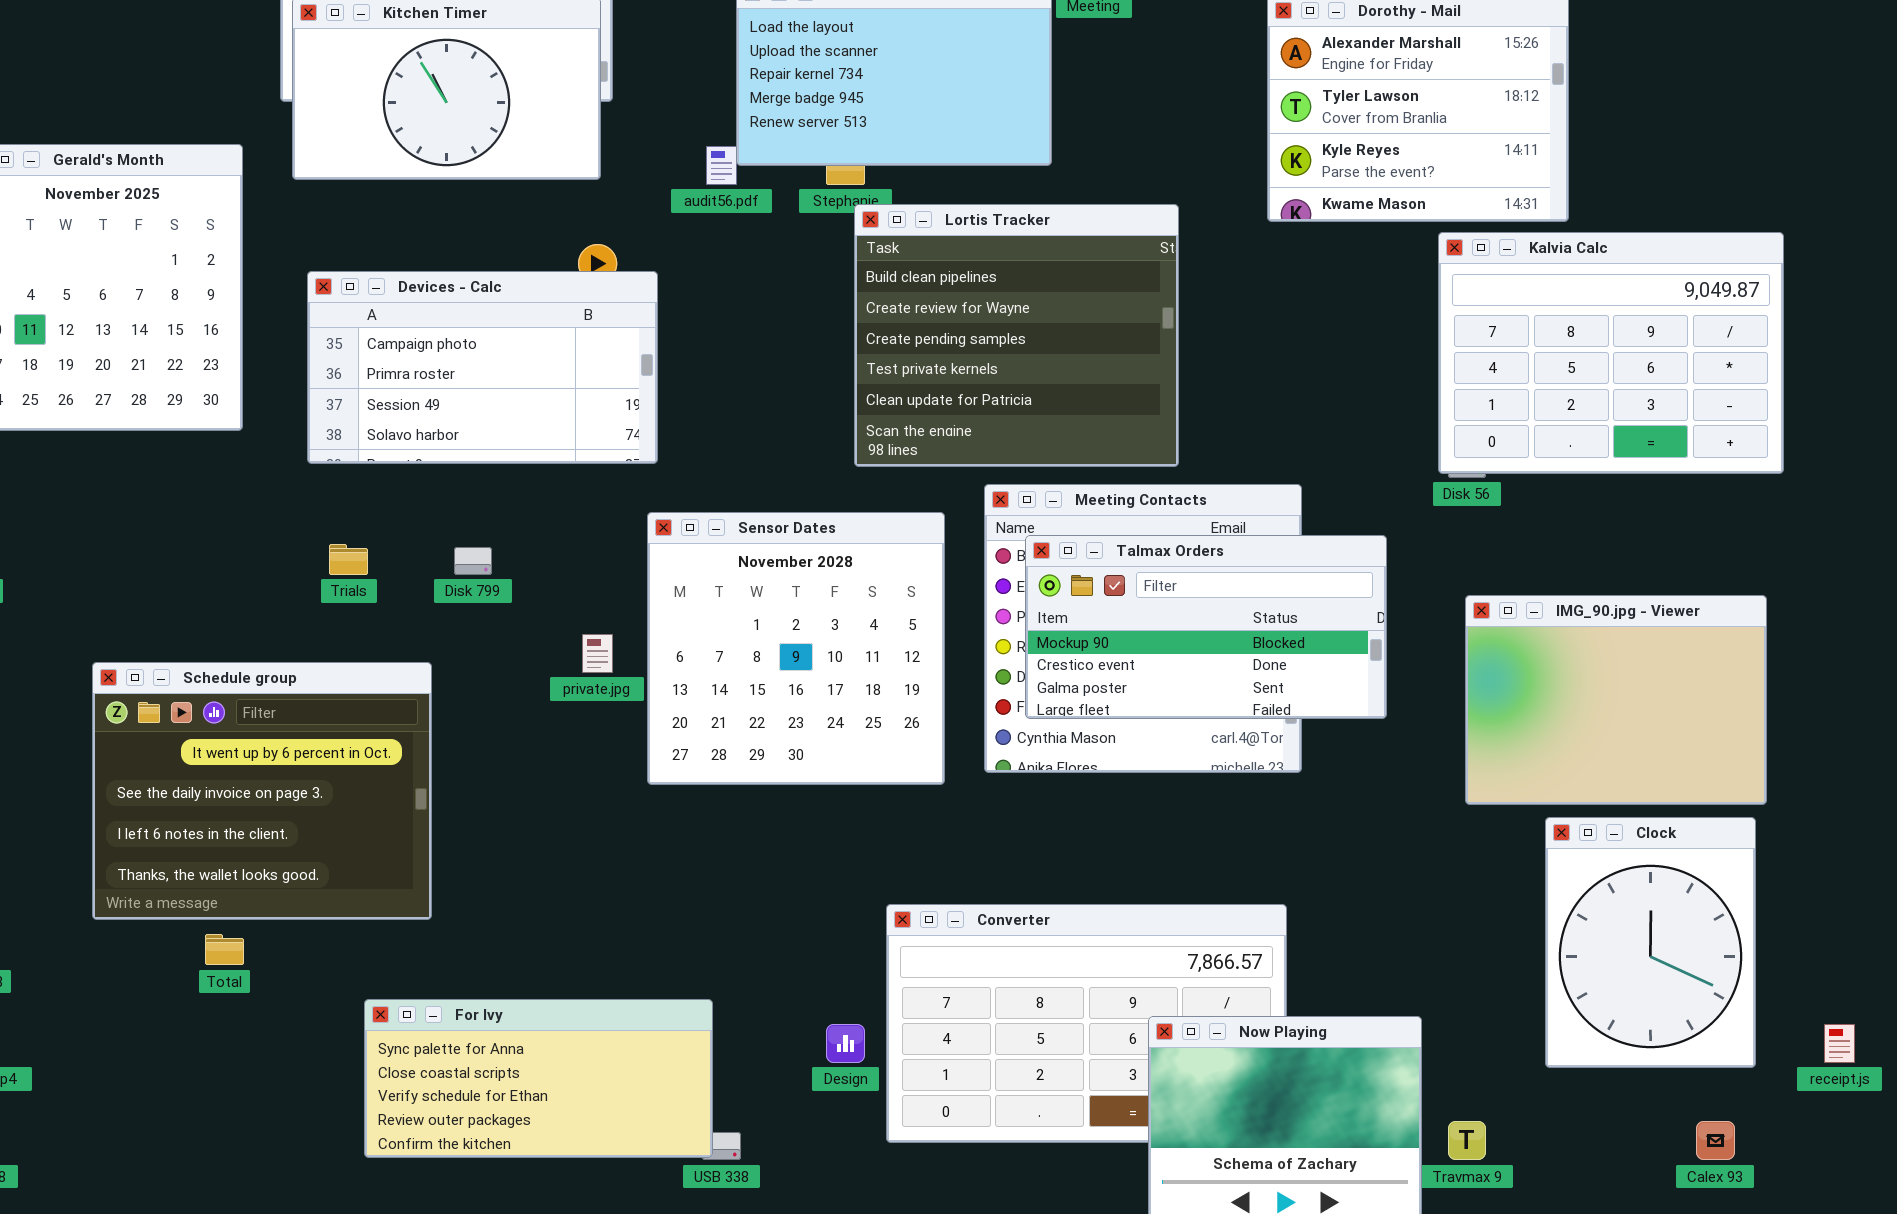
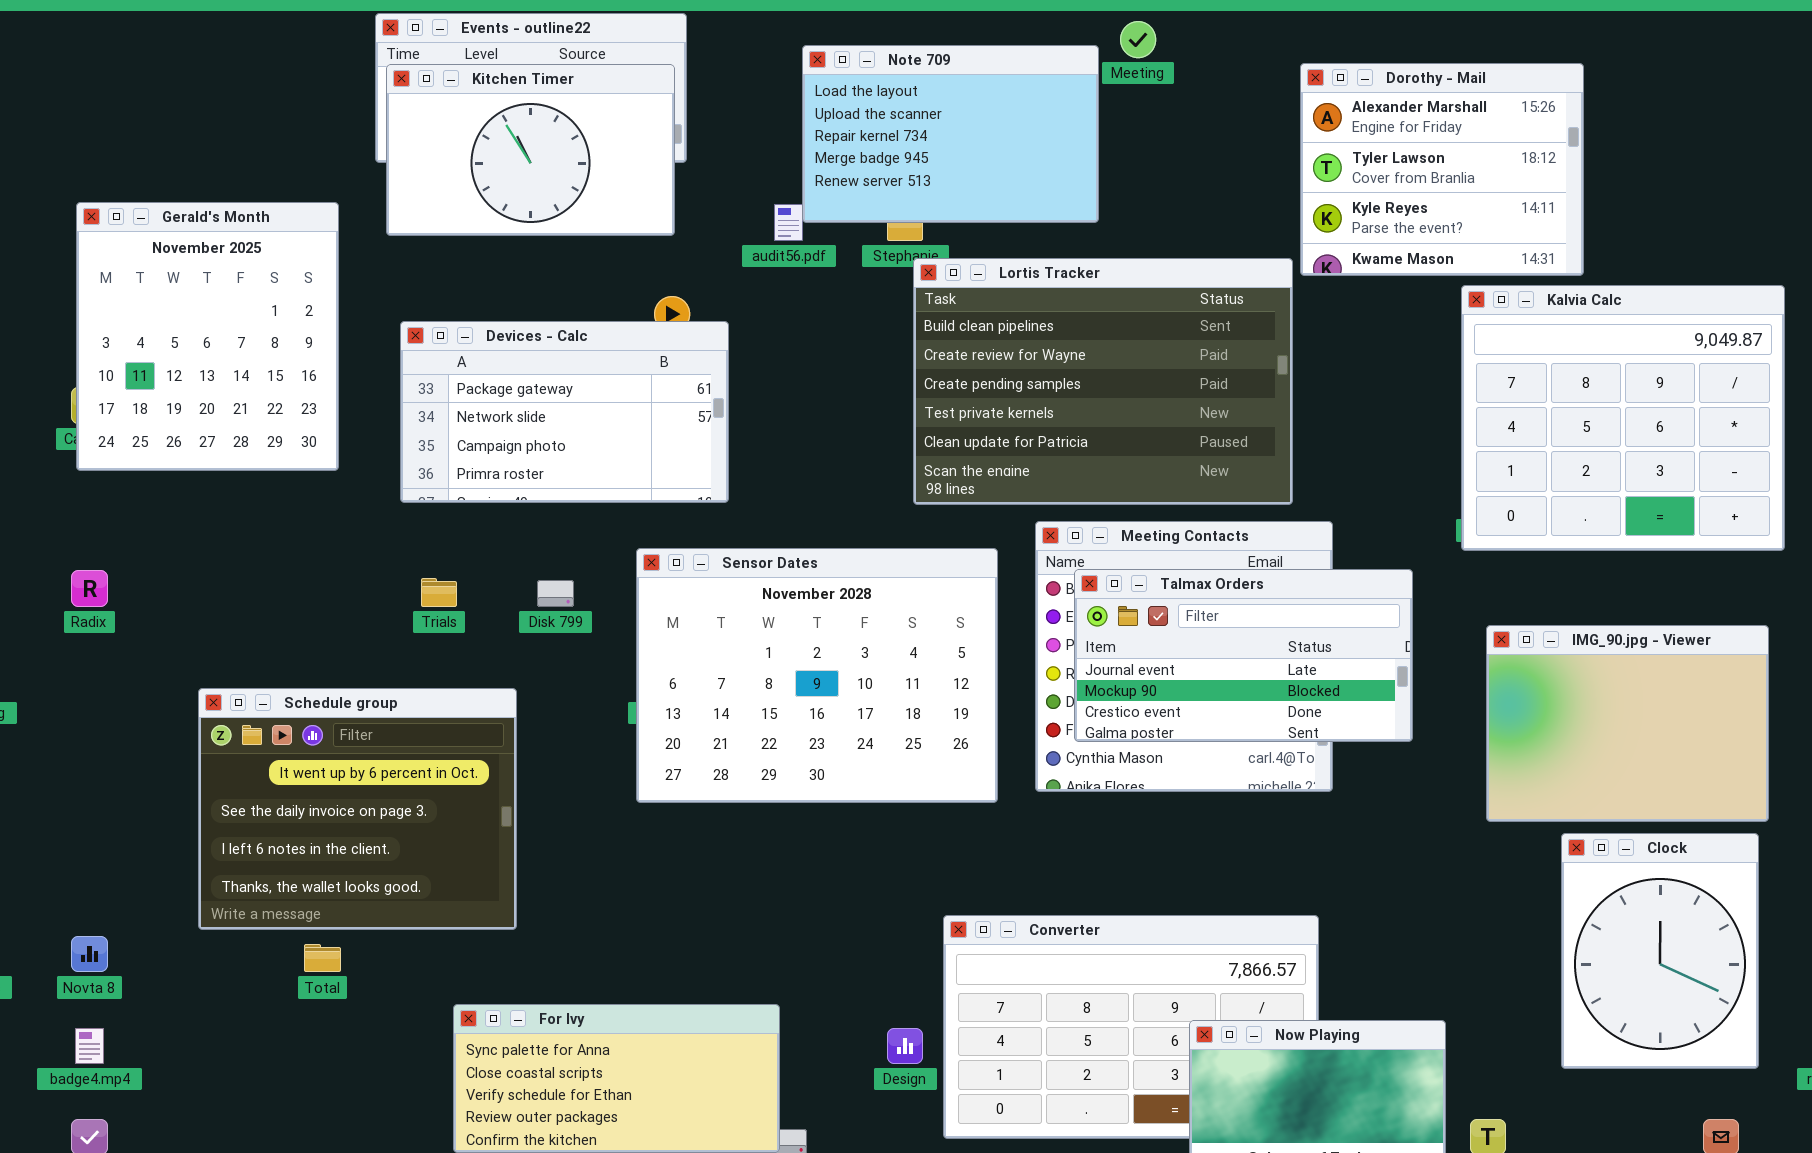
Lortis Tracker: [854,204,1179,467] -> [913,258,1293,505], resized
Kalvia Calc: [1438,232,1784,474] -> [1461,285,1785,551], resized
Devices - Calc: [307,271,658,464] -> [400,321,729,503], scrolled up 2 rows
Sensor Dates: [647,512,945,785] -> [636,548,998,803], resized
Talmax Orders: [1025,535,1387,719] -> [1074,569,1413,742], scrolled up 1 row

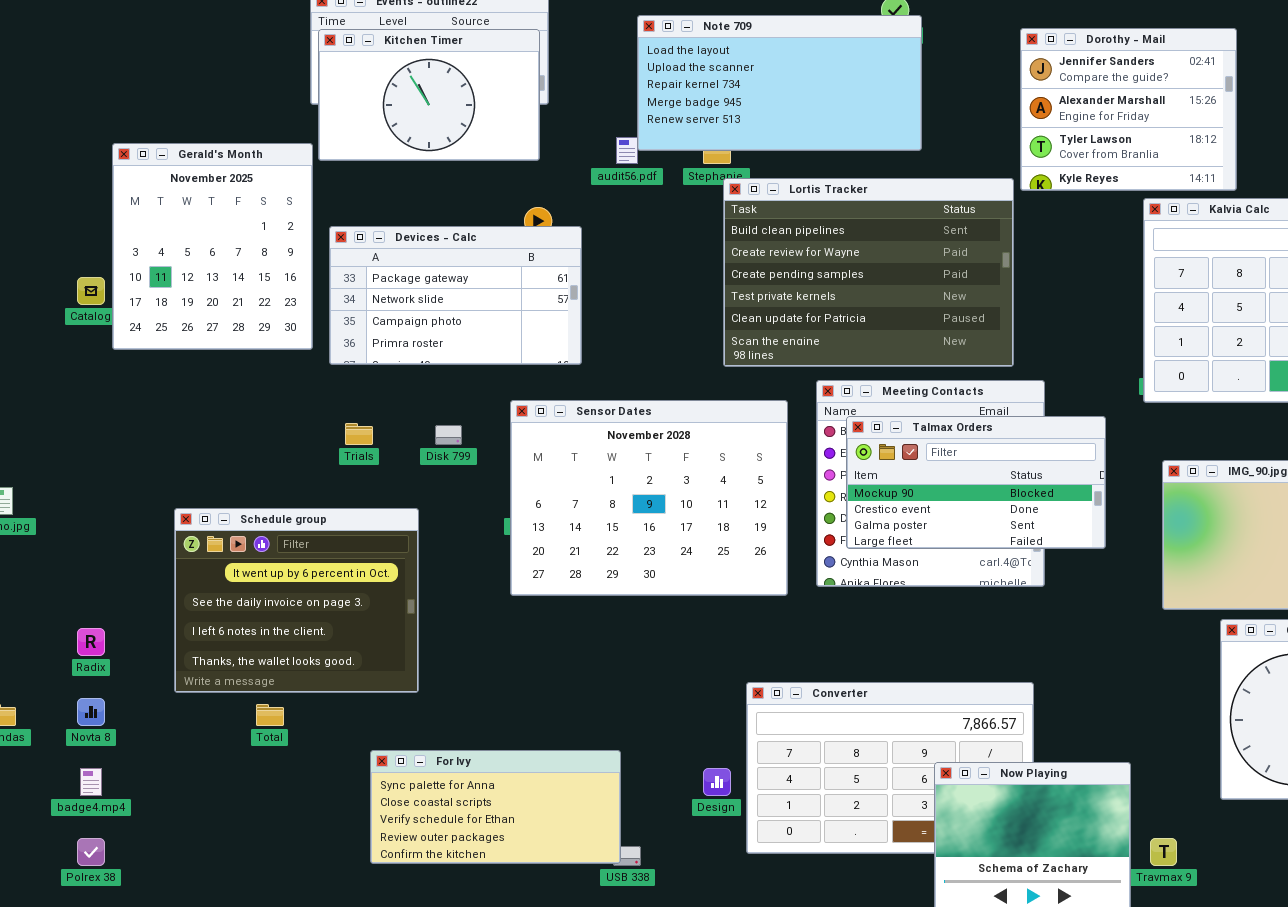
Note 709: [802,45,1099,223] -> [637,15,922,151], resized
Dorothy - Mail: [1300,63,1584,276] -> [1020,28,1237,191], scrolled up 1 row
Gerald's Month: [76,202,339,471] -> [112,143,313,350], moved
Talmax Orders: [1074,569,1413,742] -> [846,416,1106,549], scrolled down 1 row
Radix: [71,570,108,607] -> [77,628,105,656], moved

